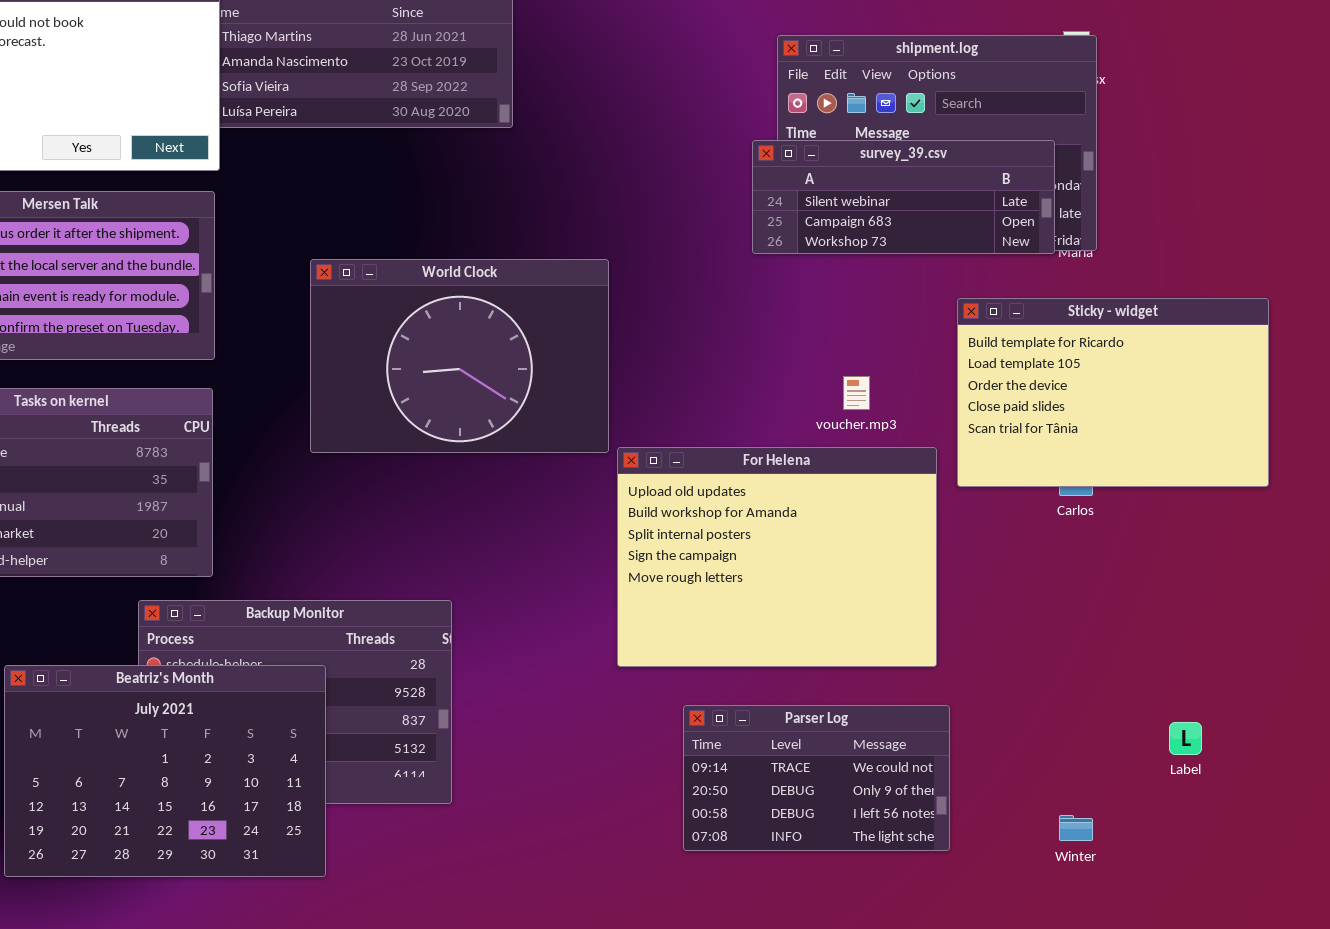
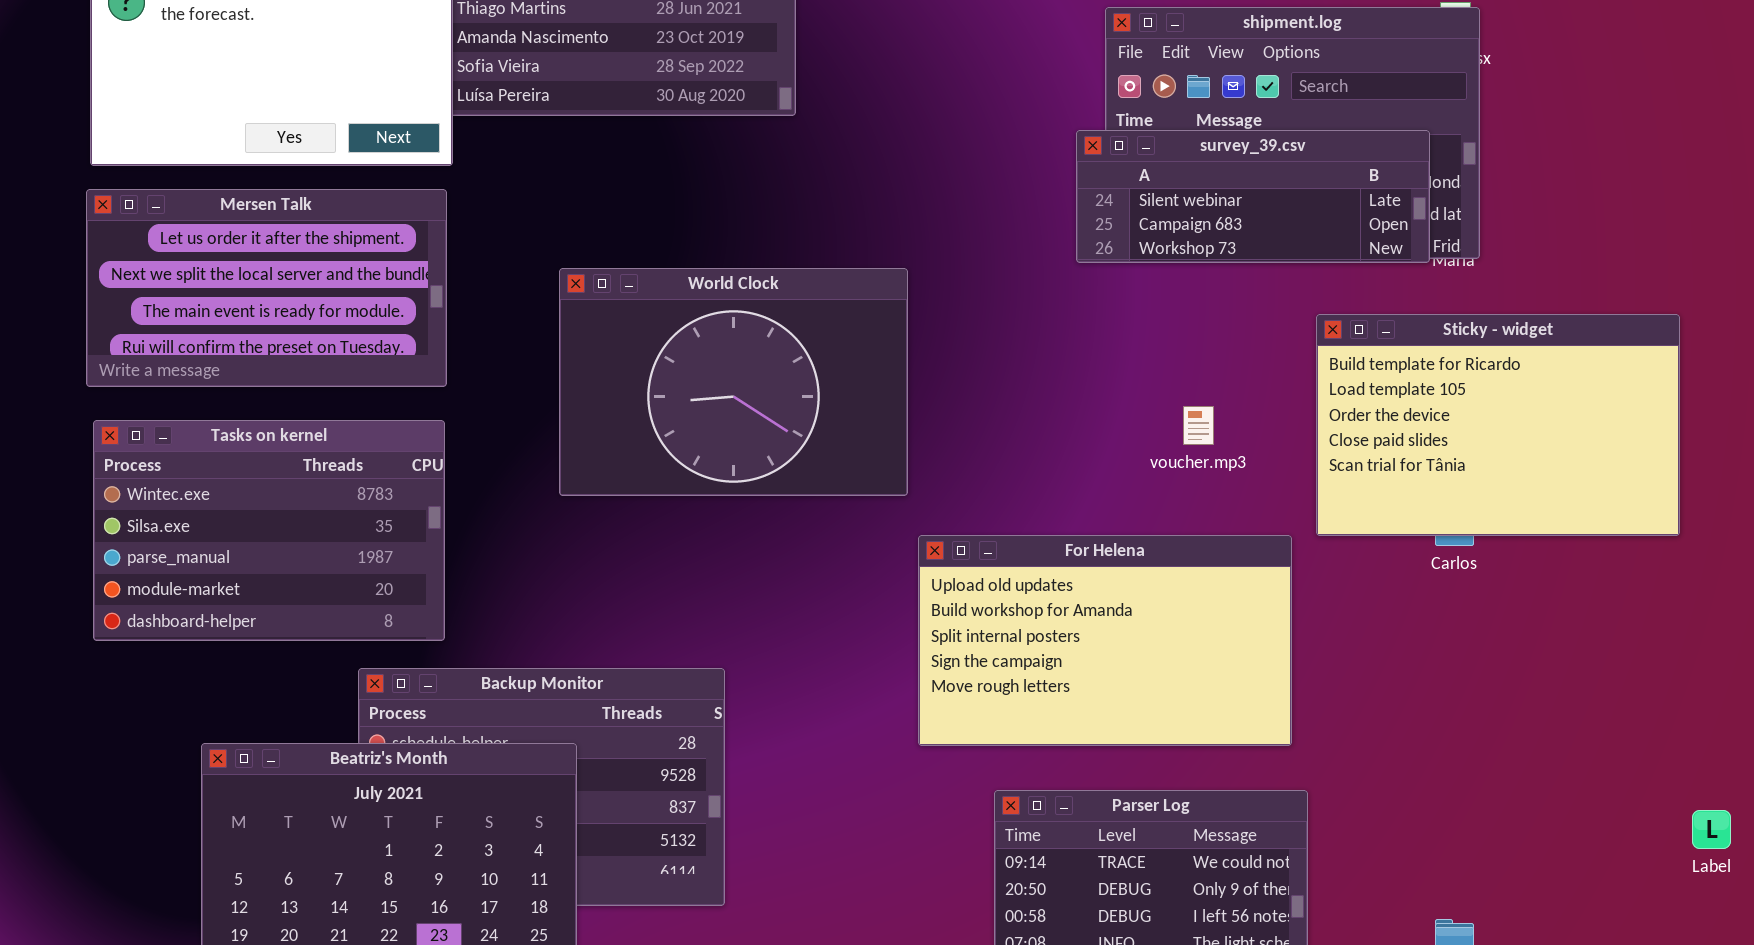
For Helena: [617,447,937,667] -> [918,535,1292,746], resized
Label: [1169,722,1202,755] -> [1692,810,1731,849], moved

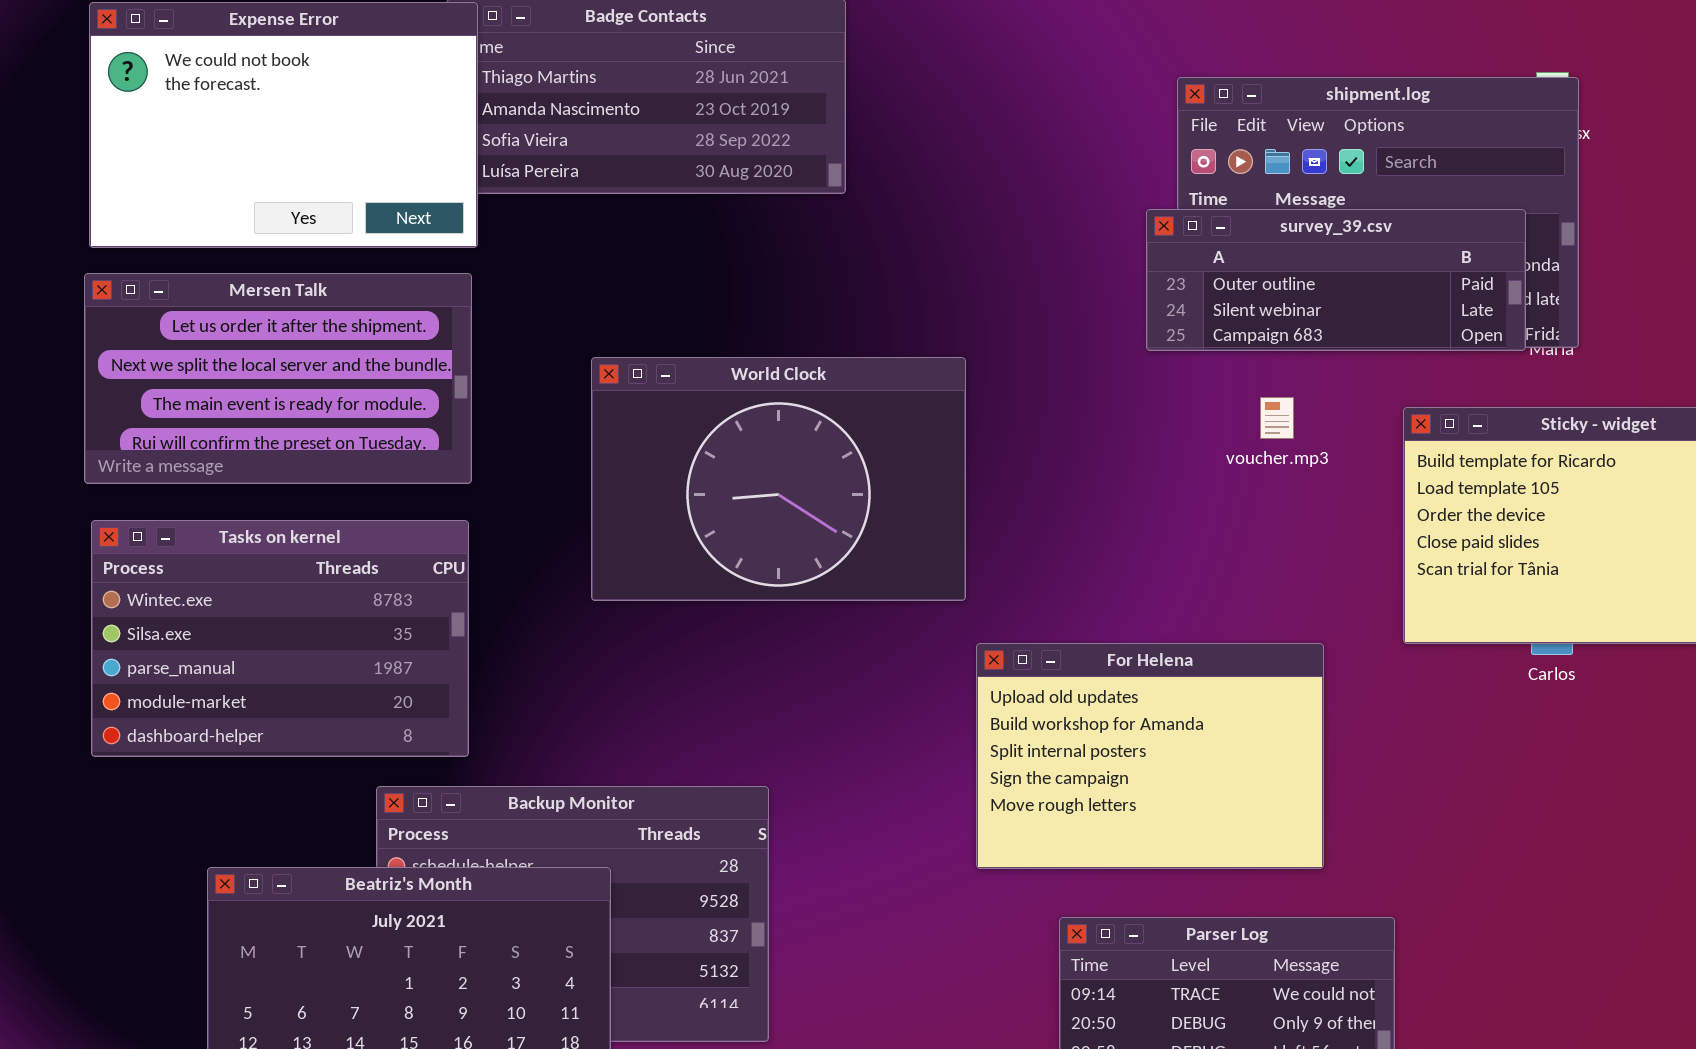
survey_39.csv: [1076,130,1430,263] -> [1146,209,1526,351], scrolled up 1 row
voucher.mp3: [1183,406,1214,445] -> [1260,397,1294,439], moved
For Helena: [918,535,1292,746] -> [976,643,1324,869], resized

